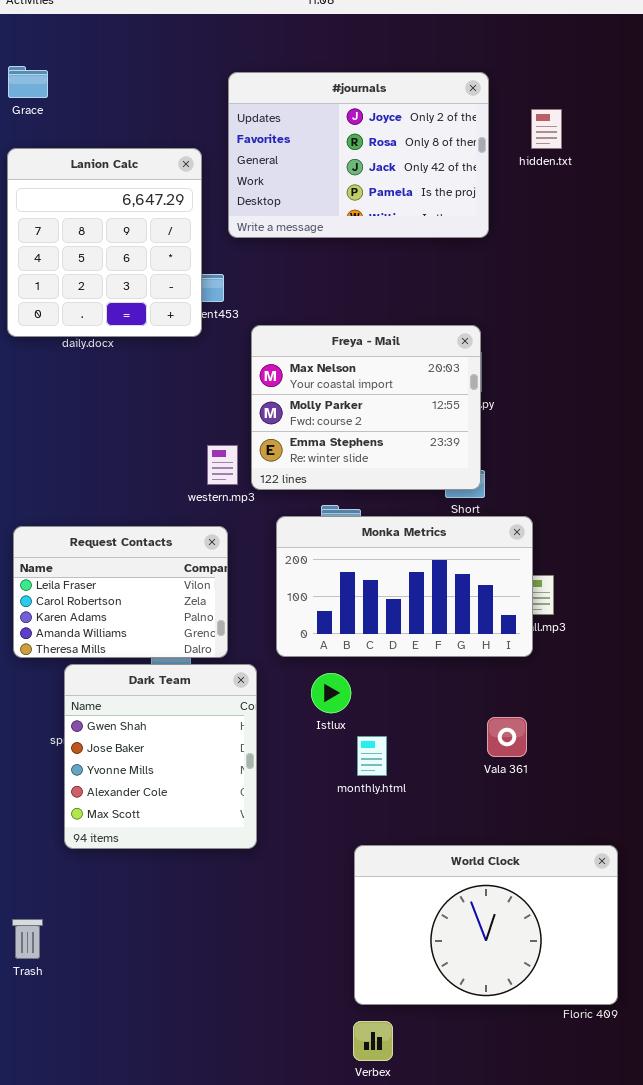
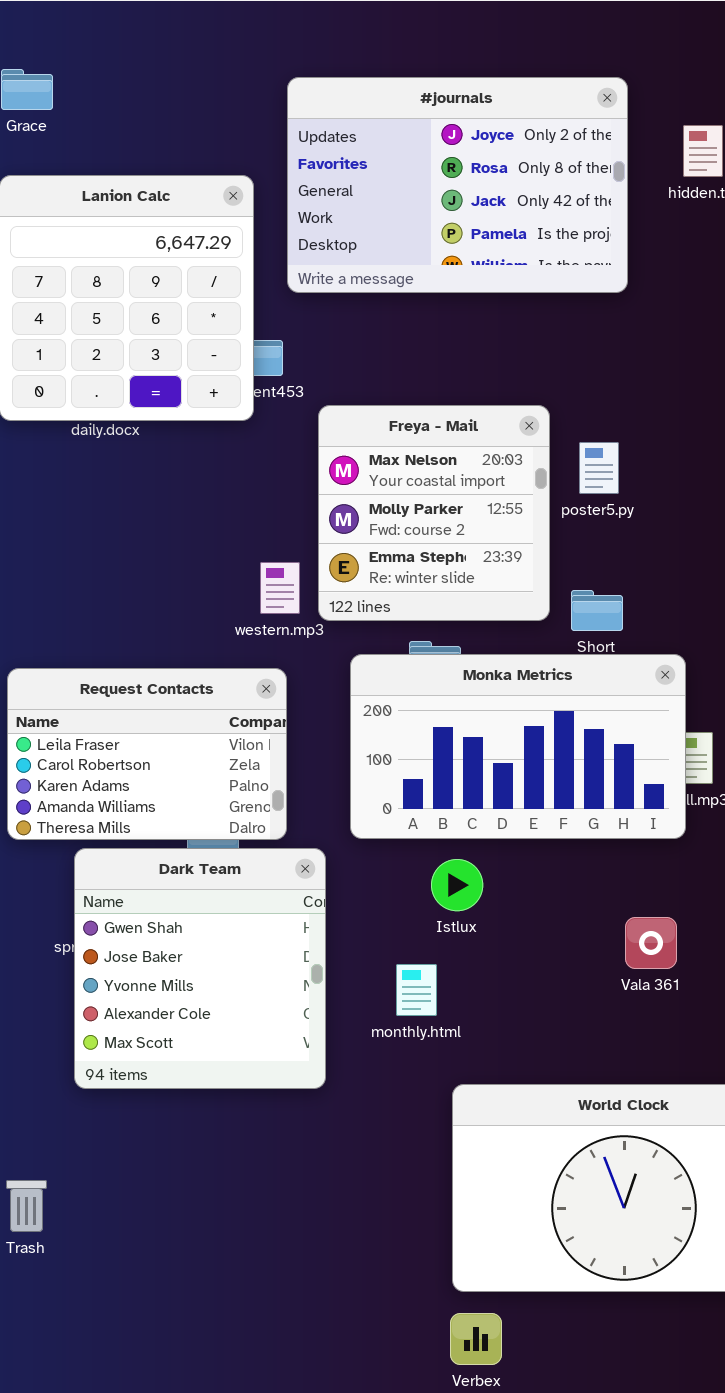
Freya - Mail: [251,325,481,490] -> [318,405,550,621], resized
Istlux: [311,673,351,713] -> [431,859,483,911], moved
monthly.html: [357,736,387,776] -> [396,964,437,1016], moved

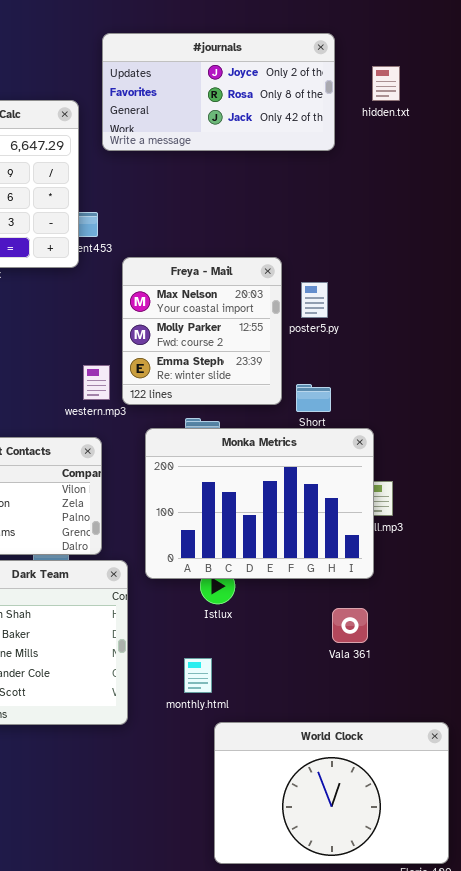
#journals: [287,77,628,293] -> [102,33,335,151], resized
Monka Metrics: [350,654,686,839] -> [145,428,374,579], resized
monthly.html: [396,964,437,1016] -> [184,658,212,693], moved

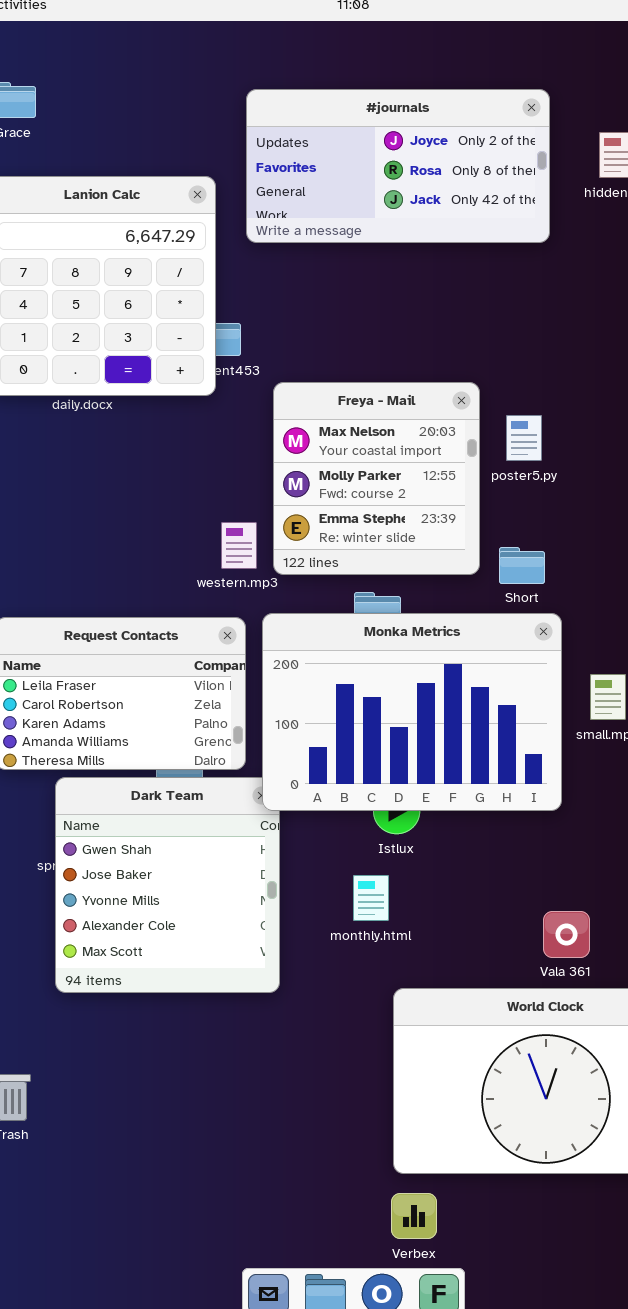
Monka Metrics: [145,428,374,579] -> [262,613,562,811], moved
Vala 361: [332,608,368,643] -> [543,911,590,958], moved
monthly.html: [184,658,212,693] -> [353,875,389,921], moved

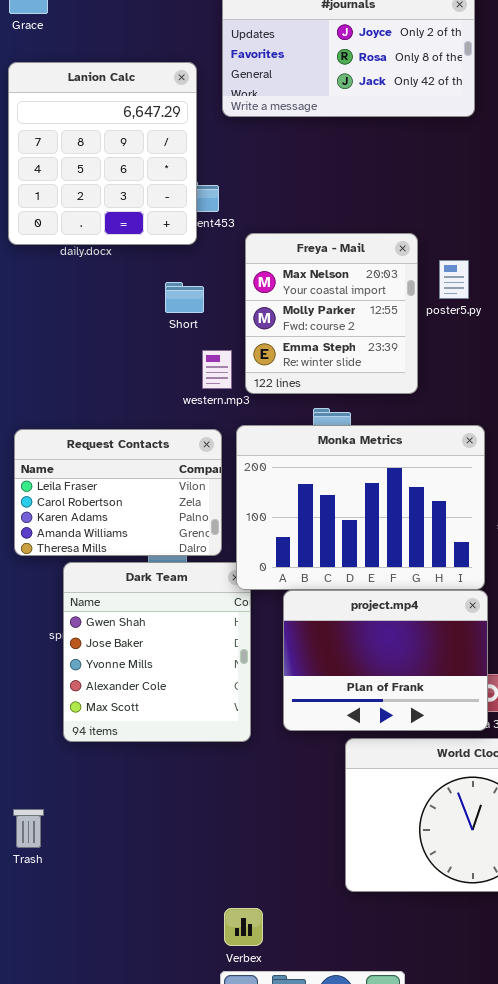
Short: [499,547,545,584] -> [165,282,204,313], moved
project.mp4: none -> [283,590,488,731], opened
Verbex: [391,1193,437,1239] -> [224,908,263,946], moved

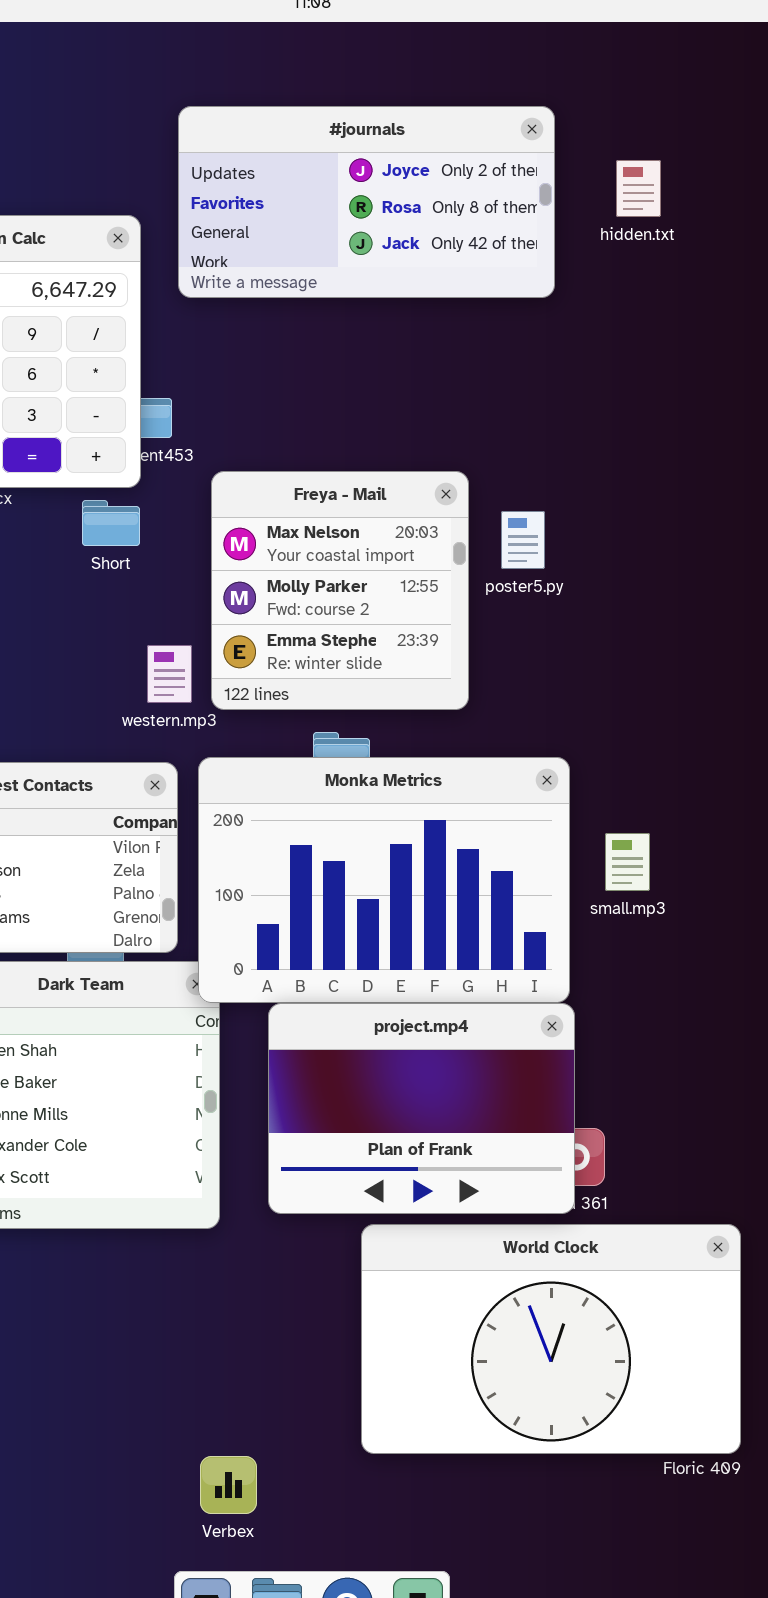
Short: [165,282,204,313] -> [82,500,140,546], moved
Verbex: [224,908,263,946] -> [200,1456,257,1514], moved

